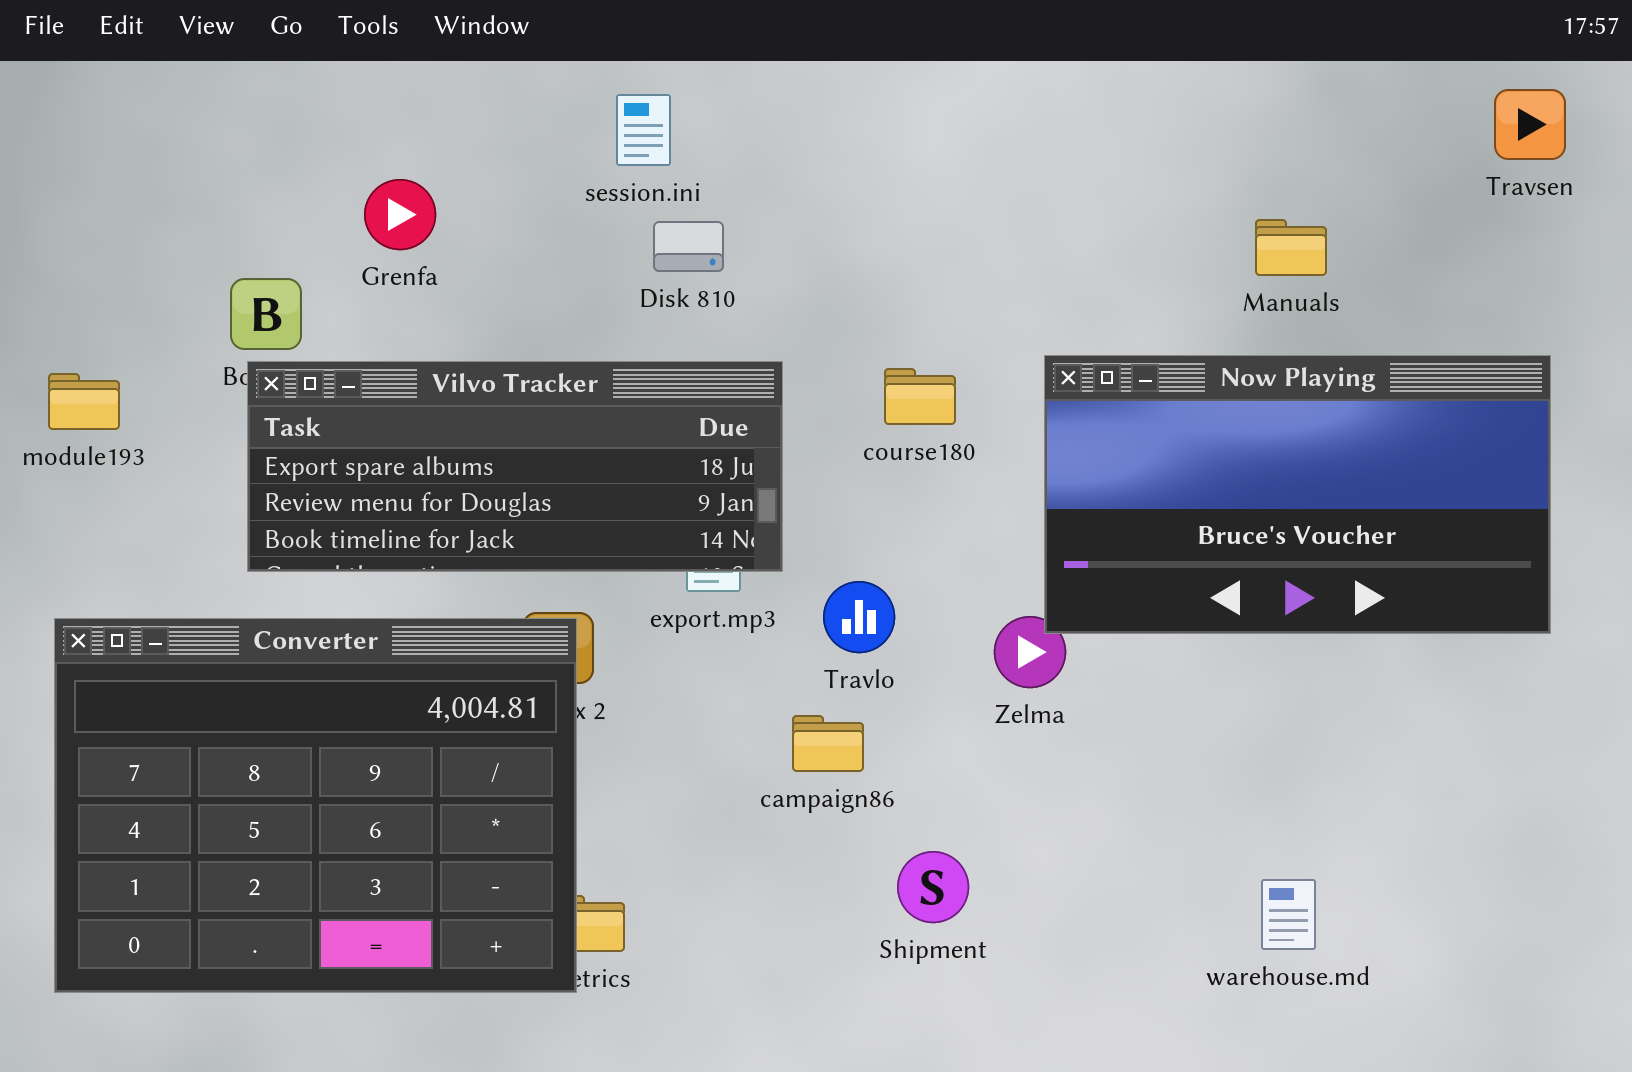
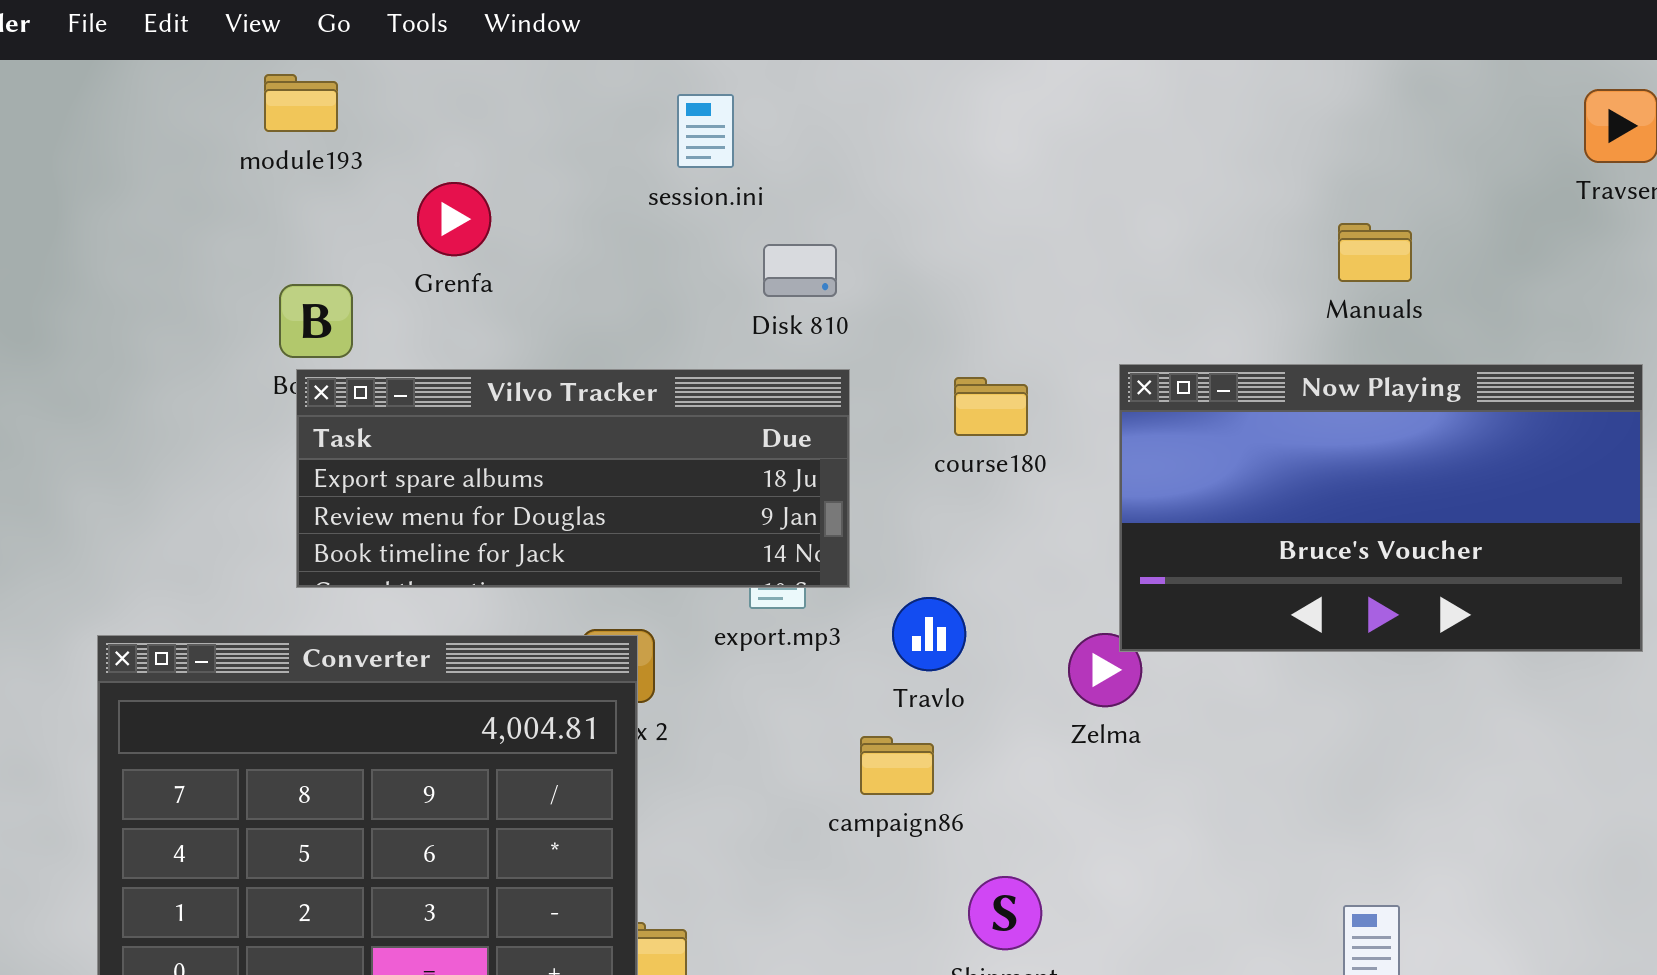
Disk 810: [653,221,724,272] -> [763,244,837,297], moved
module193: [48,373,120,430] -> [264,74,338,132], moved

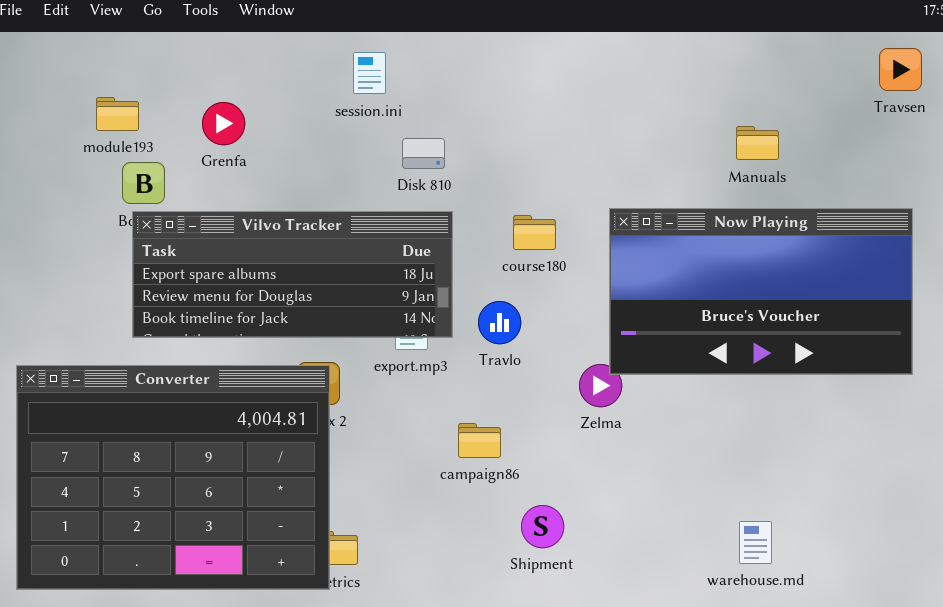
module193: [264,74,338,132] -> [96,97,139,131], moved
Travlo: [892,597,966,671] -> [478,301,521,344], moved

